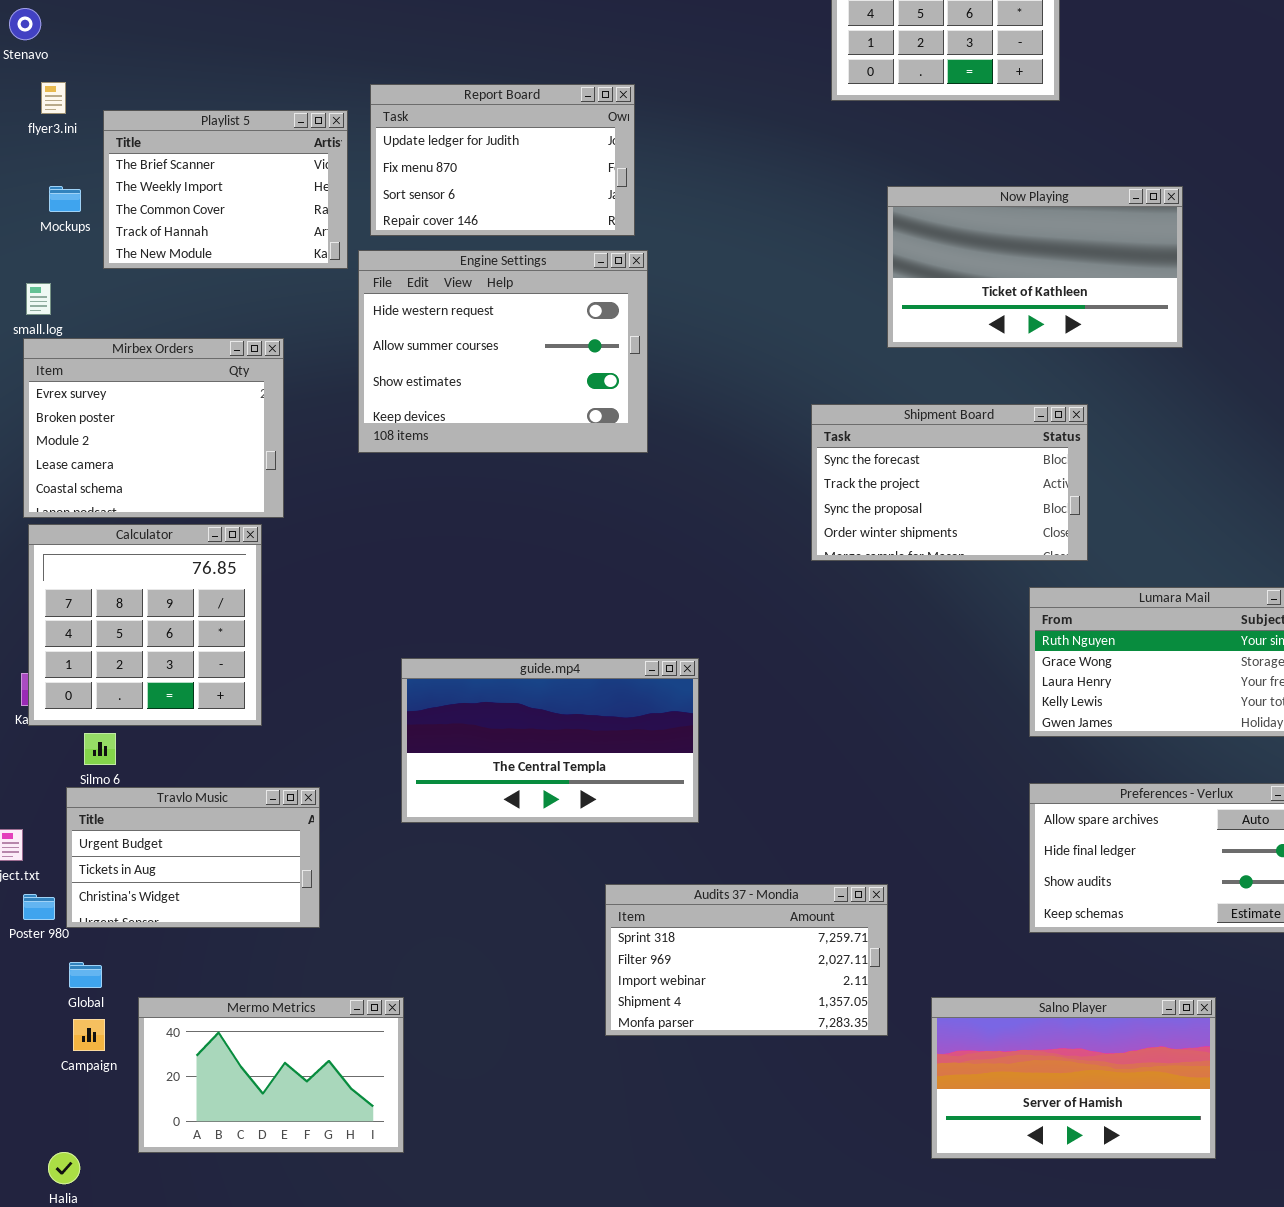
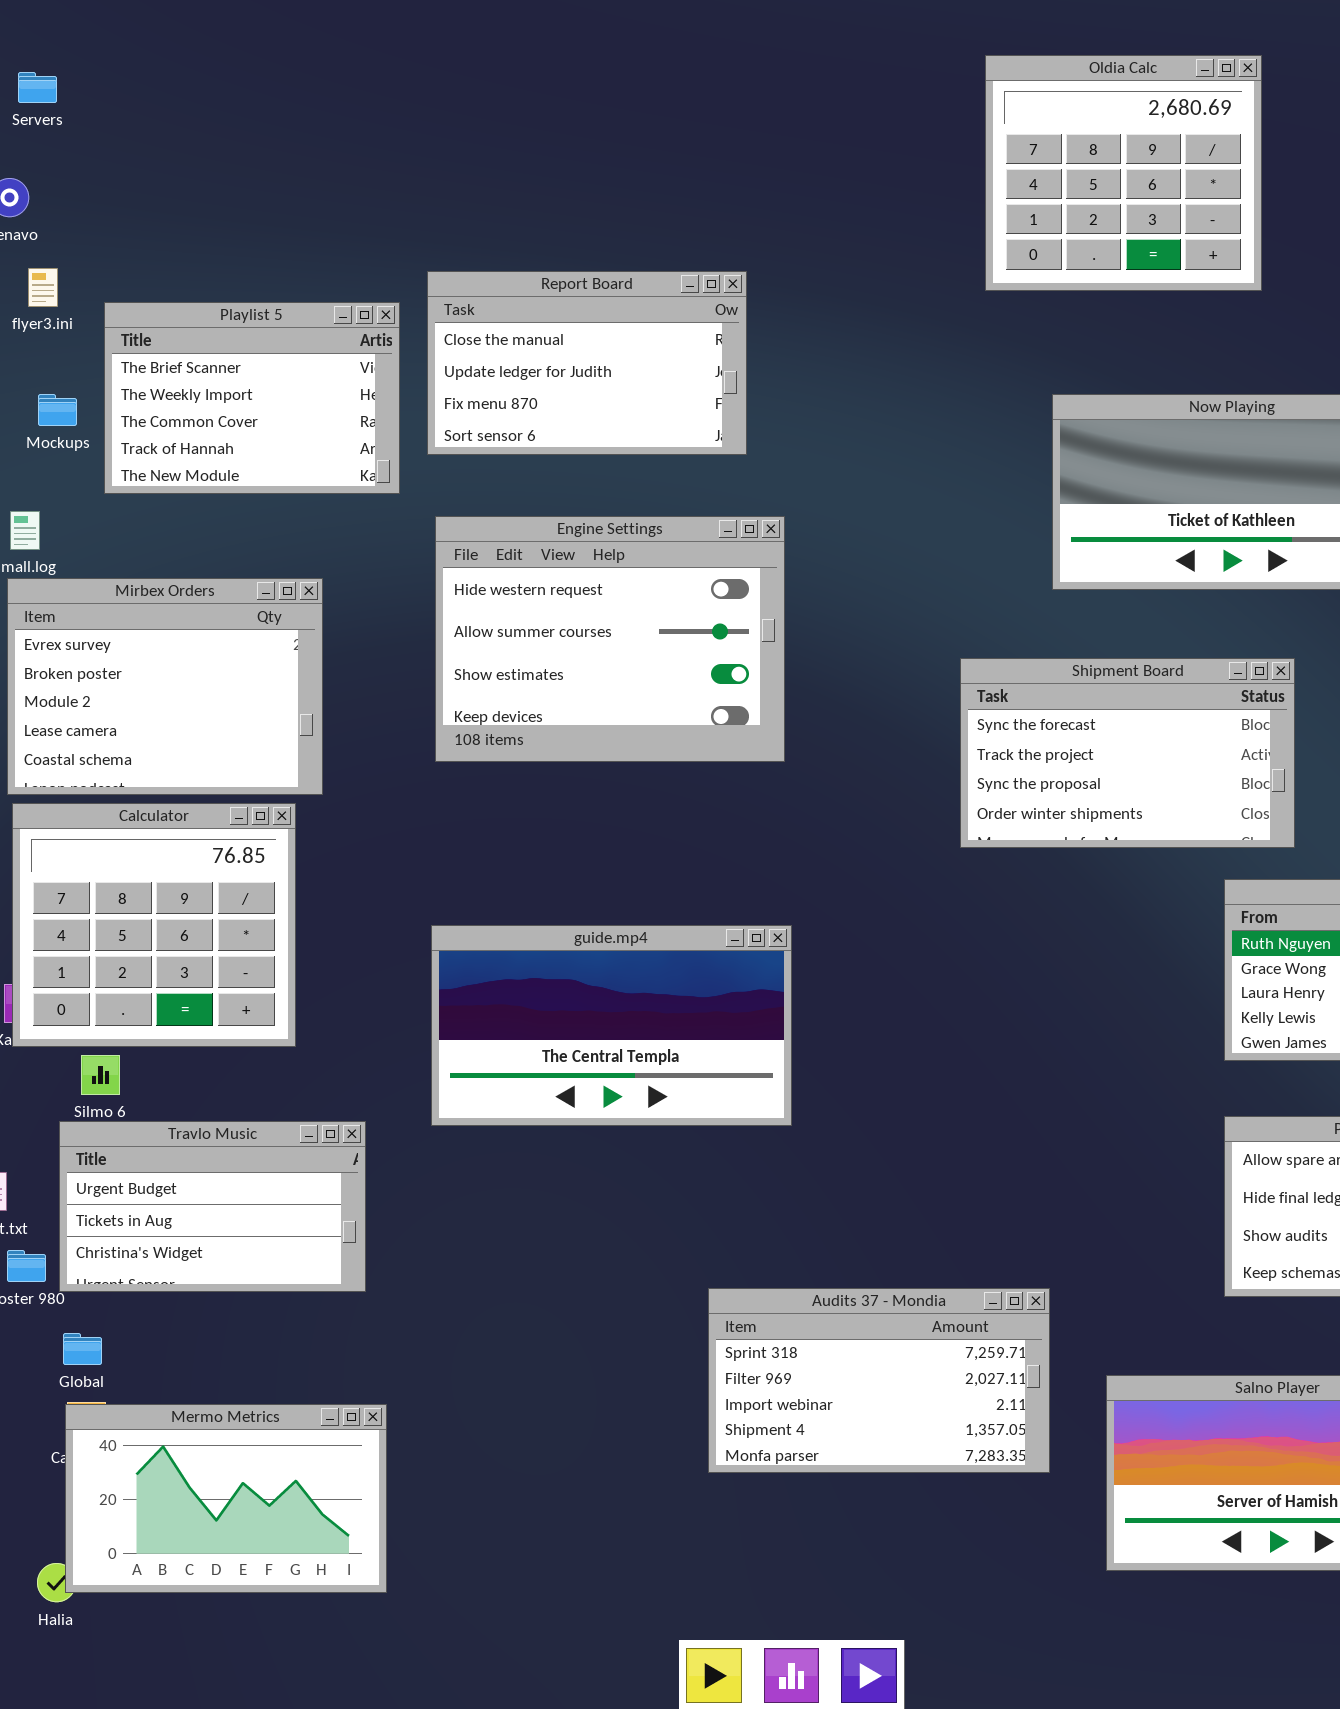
Report Board: [370,84,635,236] -> [427,271,747,455], scrolled up 1 row
Engine Settings: [358,250,648,453] -> [435,516,785,762], moved
guide.mp4: [401,658,699,823] -> [431,925,792,1126], moved
Audits 37 - Mondia: [605,884,888,1036] -> [708,1288,1050,1473], moved
Mermo Metrics: [138,997,404,1153] -> [65,1404,387,1593], moved

